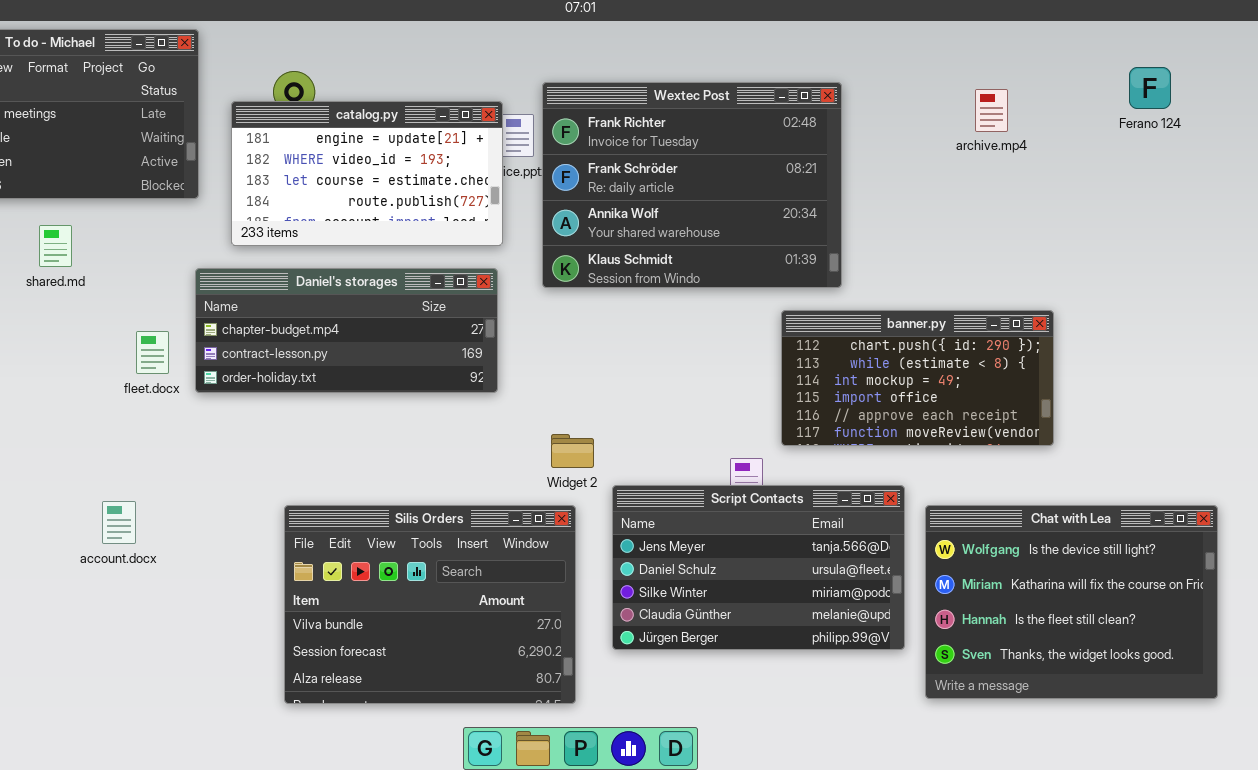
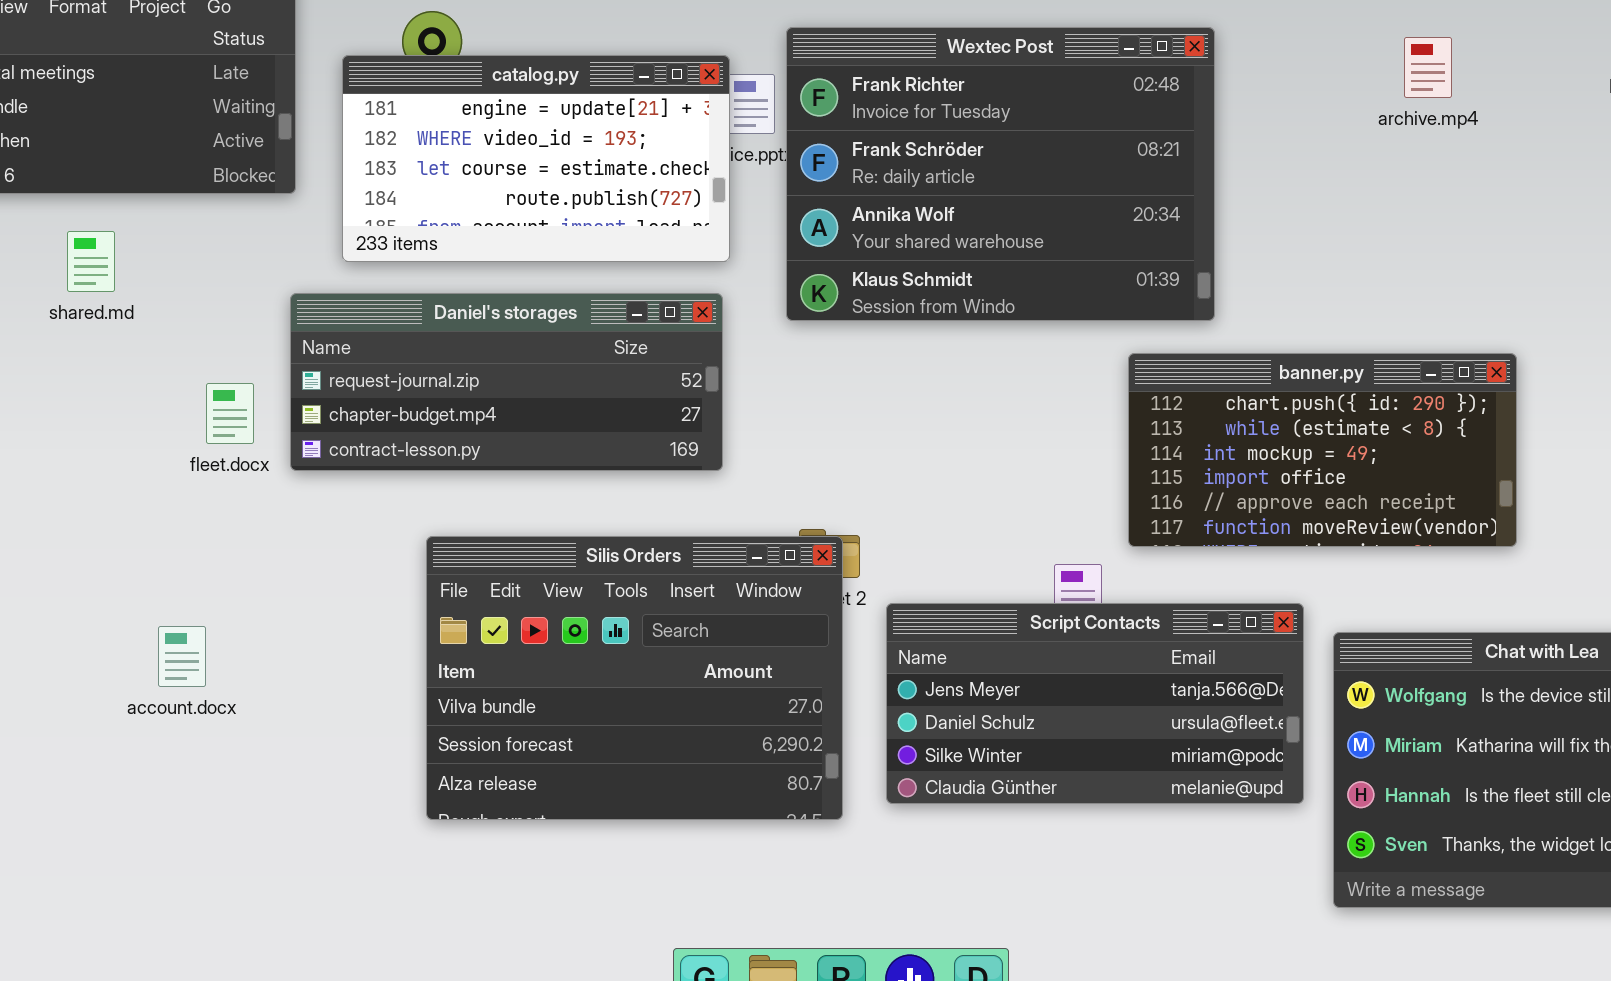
Daniel's storages: [195,268,498,393] -> [290,293,723,471], scrolled up 1 row
Script Contacts: [612,485,905,650] -> [886,603,1304,804], resized
Silis Orders: [284,505,576,704] -> [426,536,843,820], moved

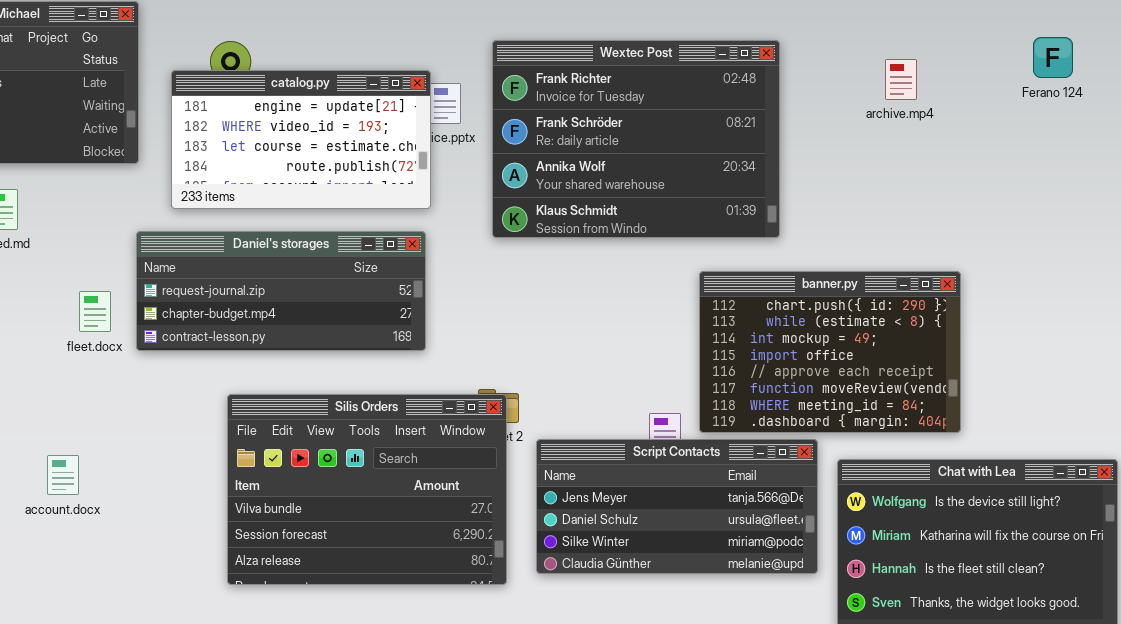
Wextec Post: [786,27,1215,321] -> [492,40,780,238], moved
banner.py: [1128,353,1517,547] -> [699,271,961,433], resized

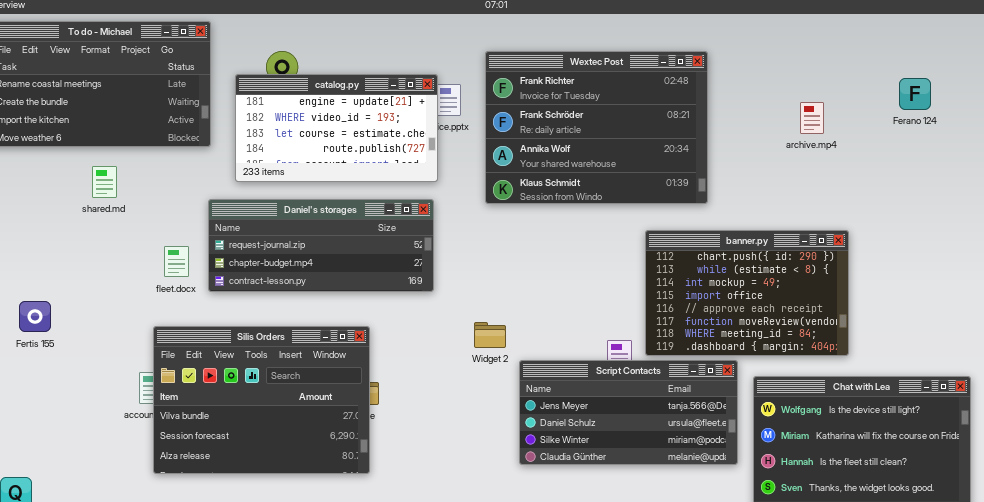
Ferano 124: [1033,37,1073,78] -> [899,78,931,110], moved
archive.mp4: [885,59,917,100] -> [800,102,824,134], moved
Silis Orders: [227,394,507,585] -> [153,326,370,474], moved

